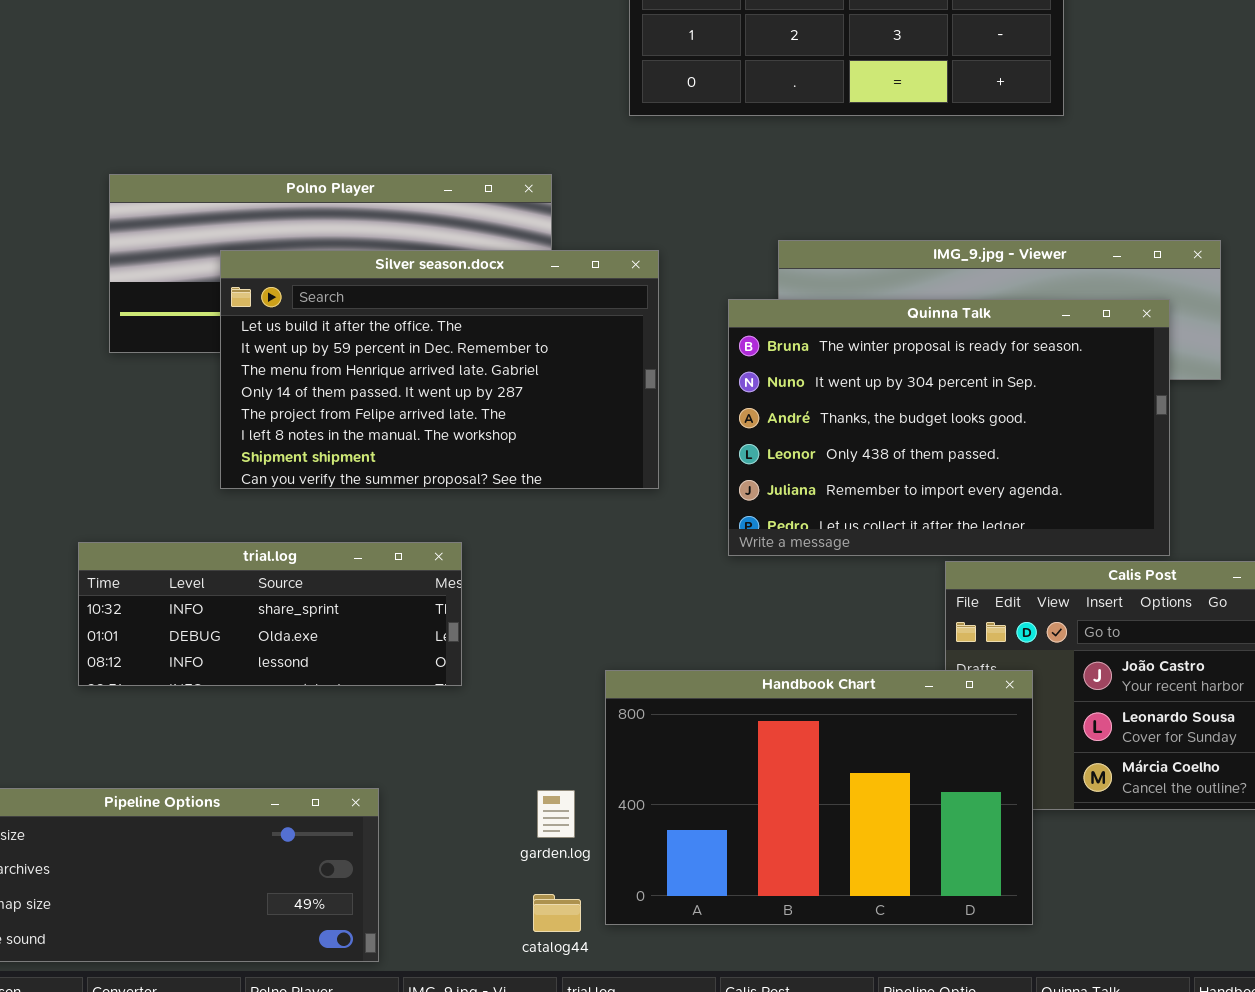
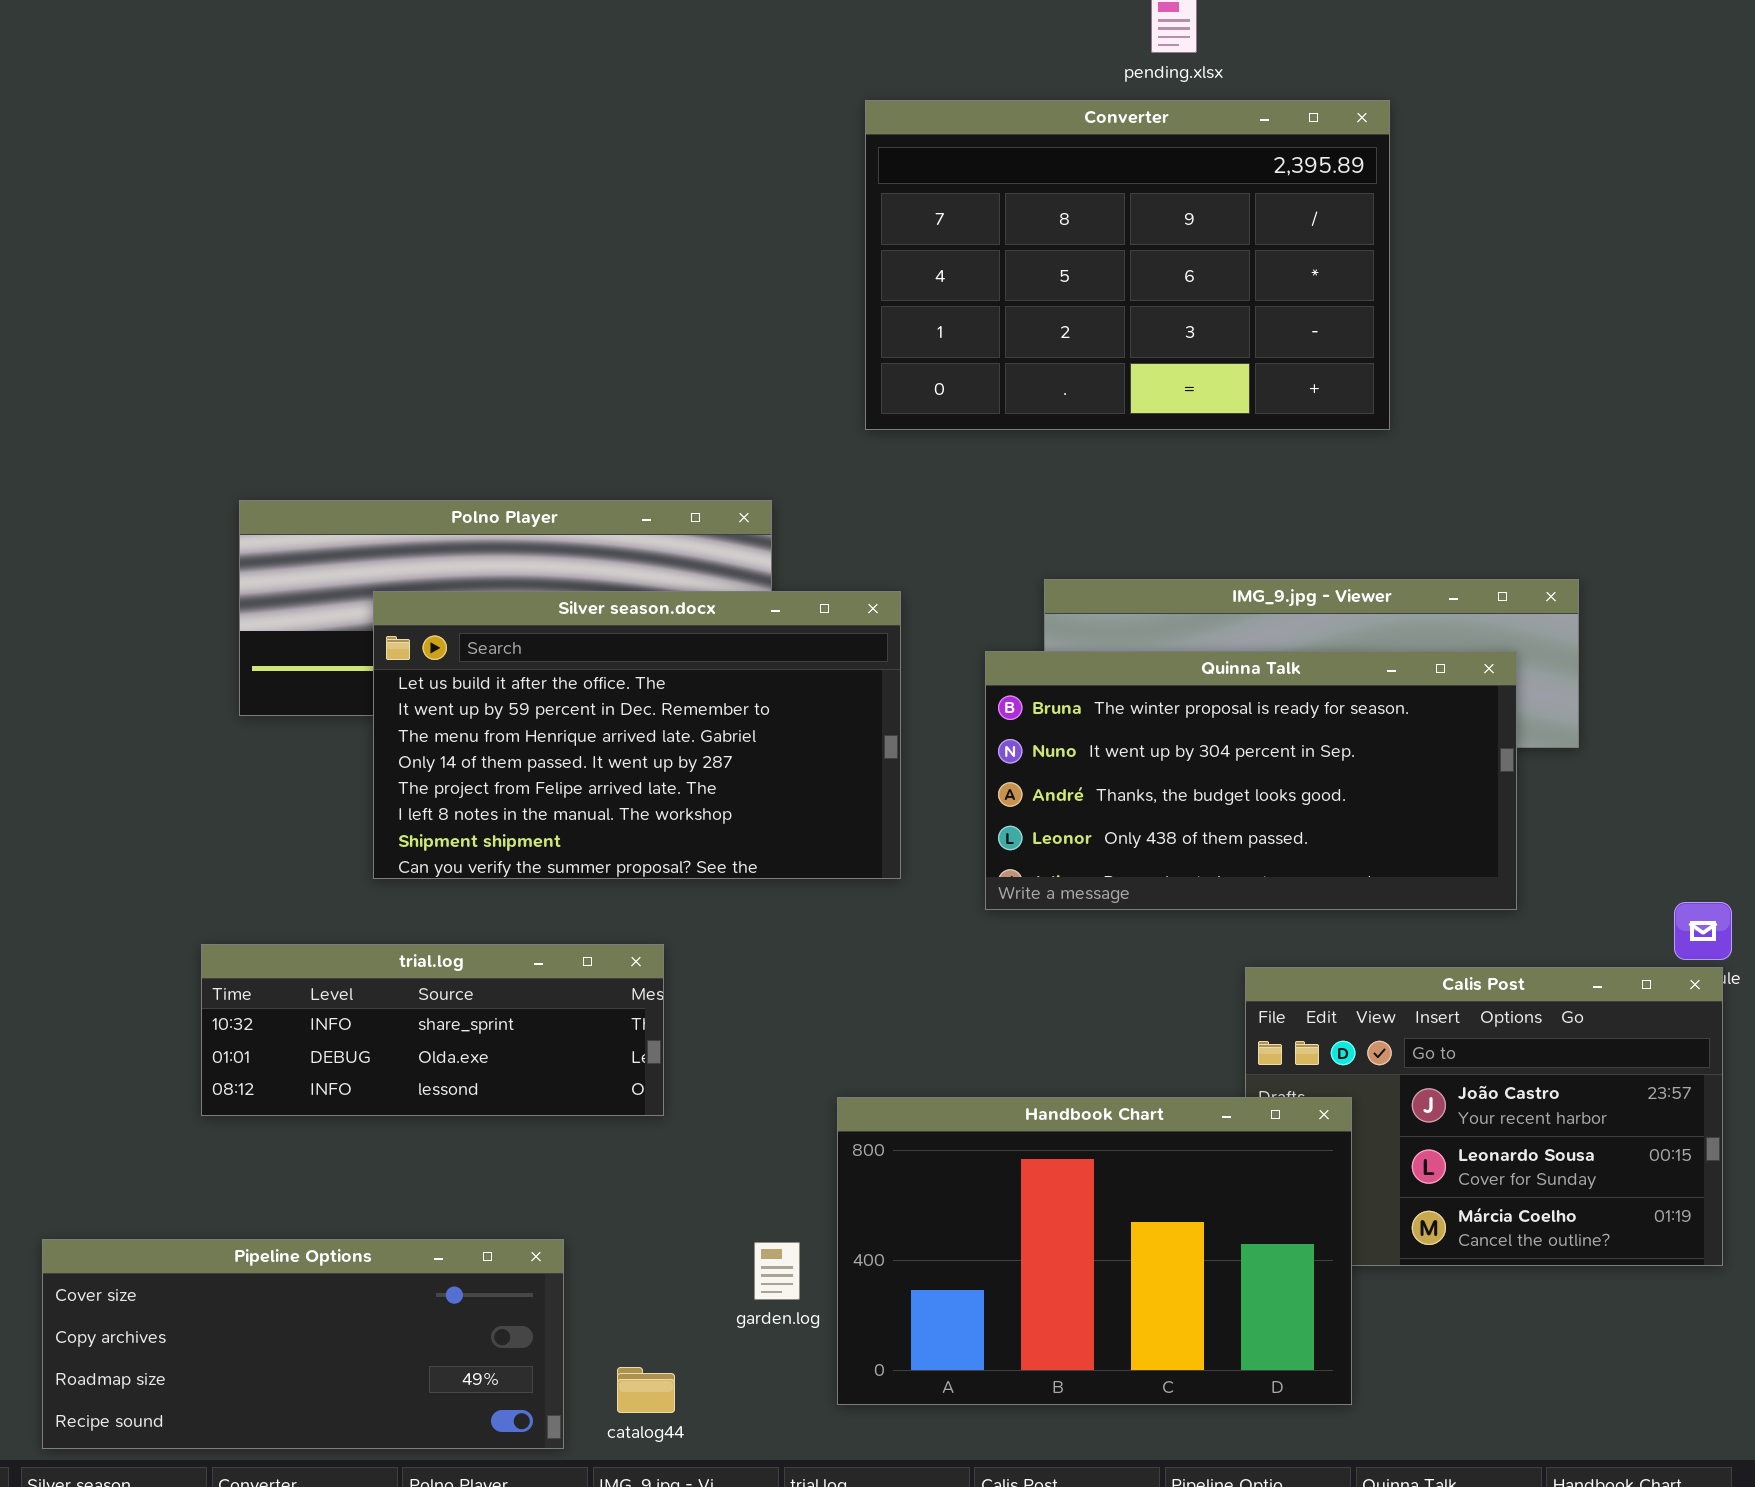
Quinna Talk: [728,299,1170,556] -> [985,651,1517,910], resized
catalog44: [533,894,581,932] -> [617,1367,675,1413], moved

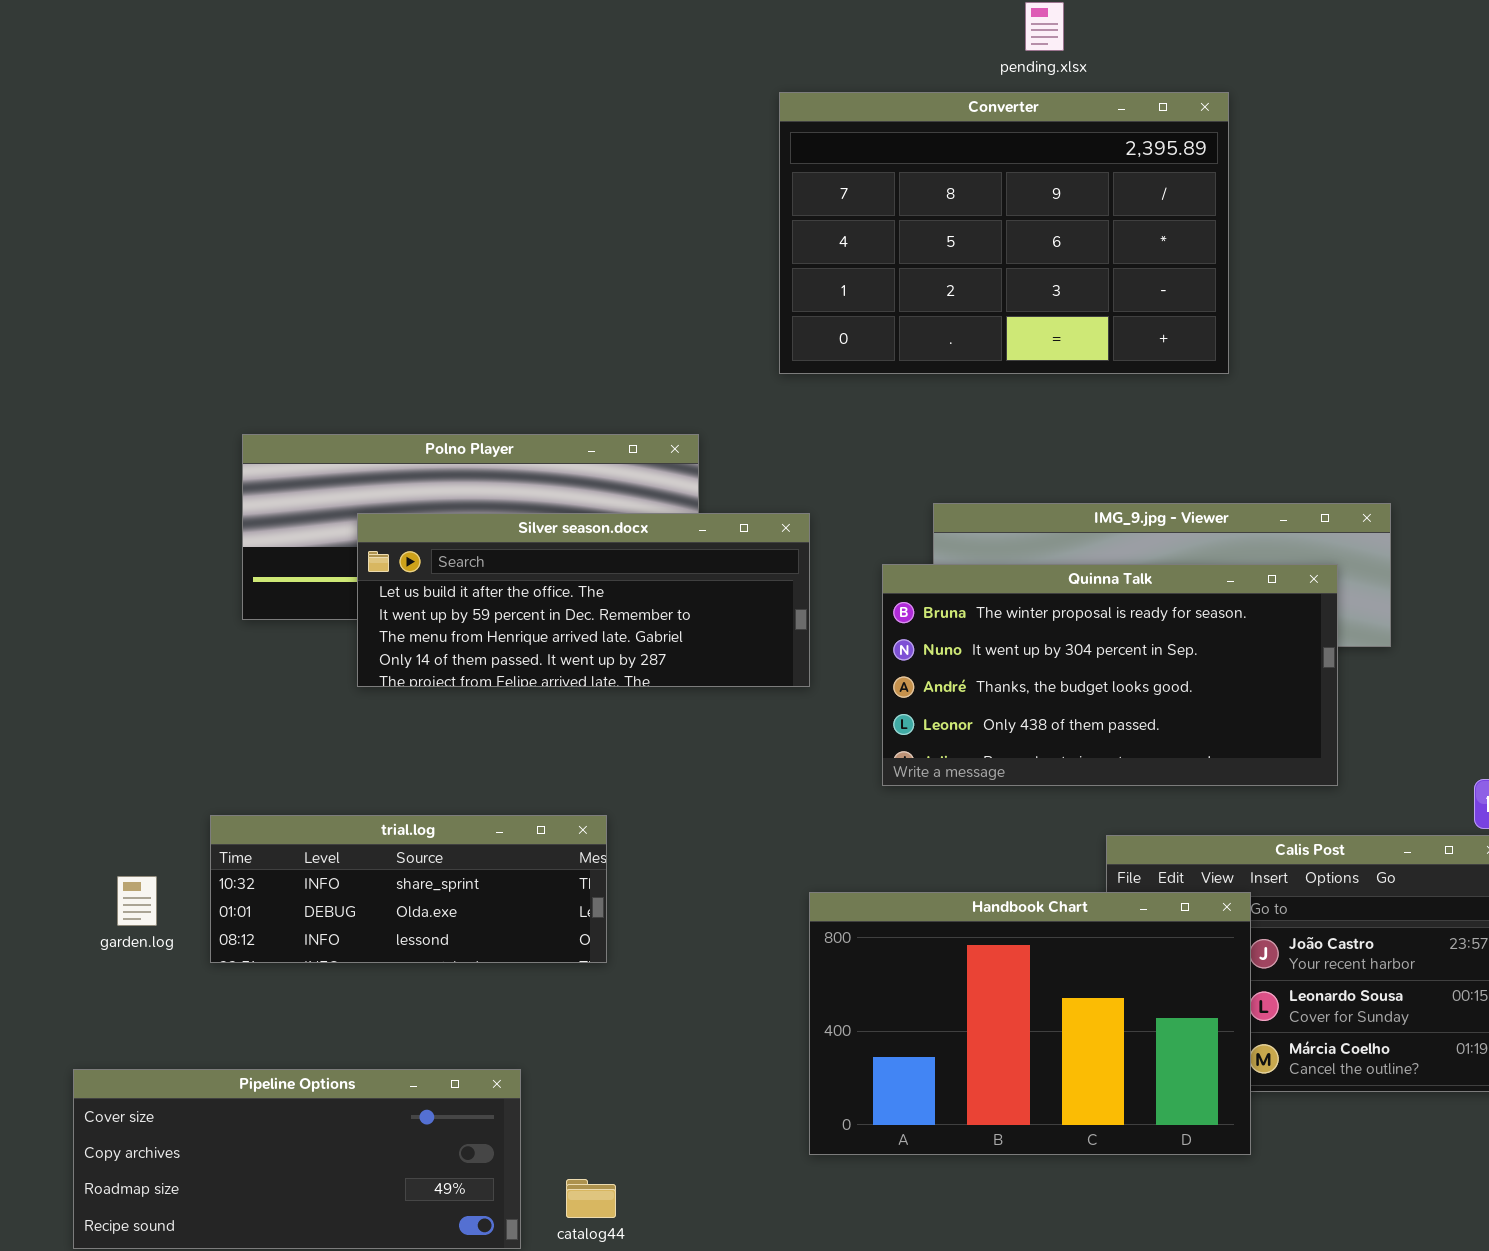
Silver season.docx: [373,591,901,879] -> [357,513,810,687], resized
Handbook Chart: [837,1097,1352,1405] -> [809,892,1251,1155], moved
garden.log: [754,1242,800,1300] -> [117,876,157,926], moved

